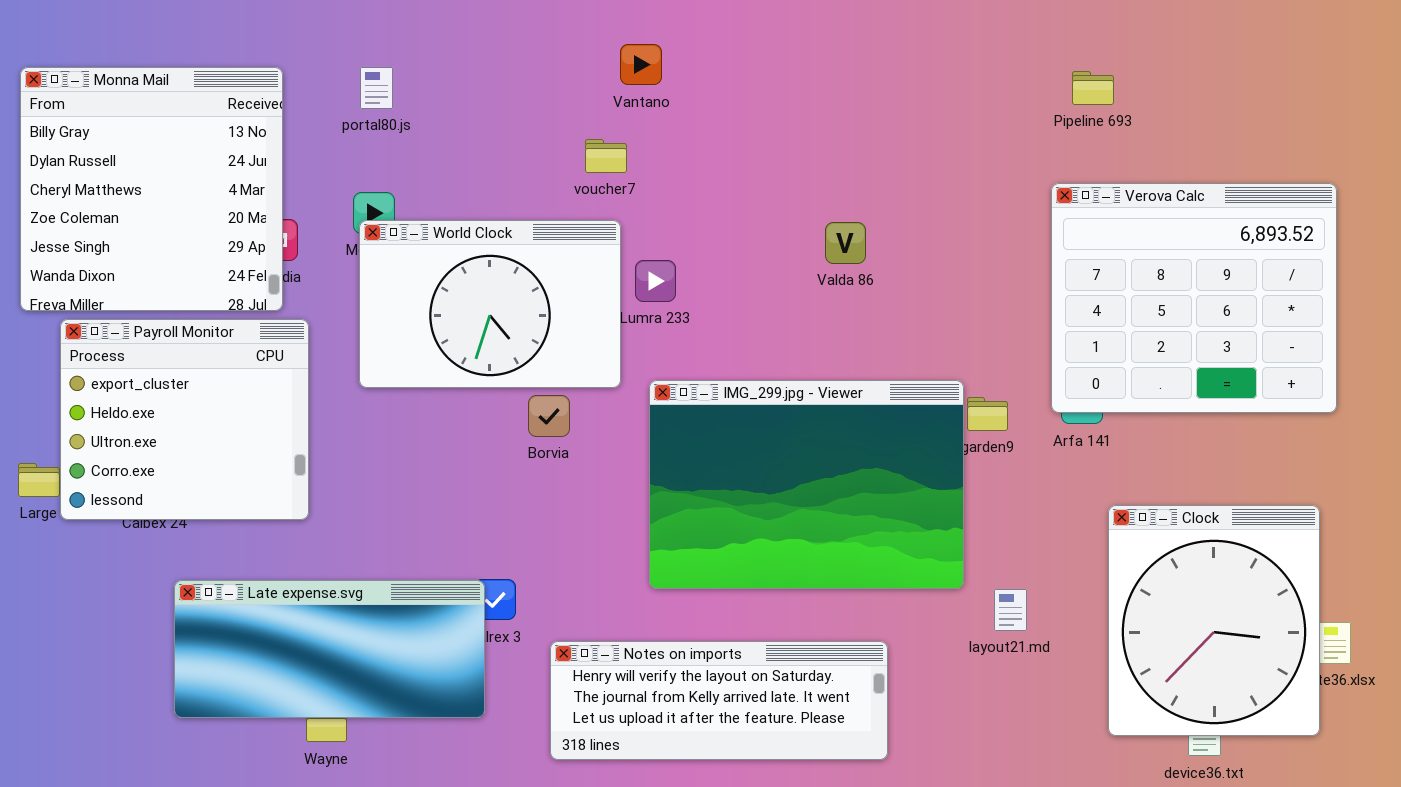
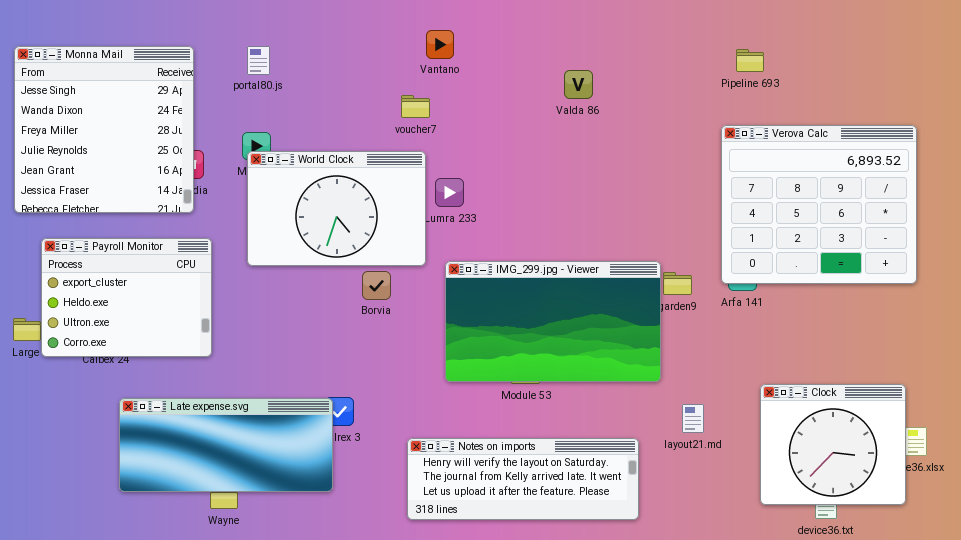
Monna Mail: [20,67,283,311] -> [14,46,194,213], scrolled down 4 rows
Valda 86: [825,222,866,264] -> [564,70,593,99], moved
Payroll Monitor: [60,319,309,520] -> [41,238,212,357], resized
IMG_299.jpg - Viewer: [649,380,964,589] -> [445,261,661,382], resized
Clock: [1108,505,1320,736] -> [760,384,906,505], resized
Notes on imports: [550,641,888,760] -> [407,438,639,520], moved

